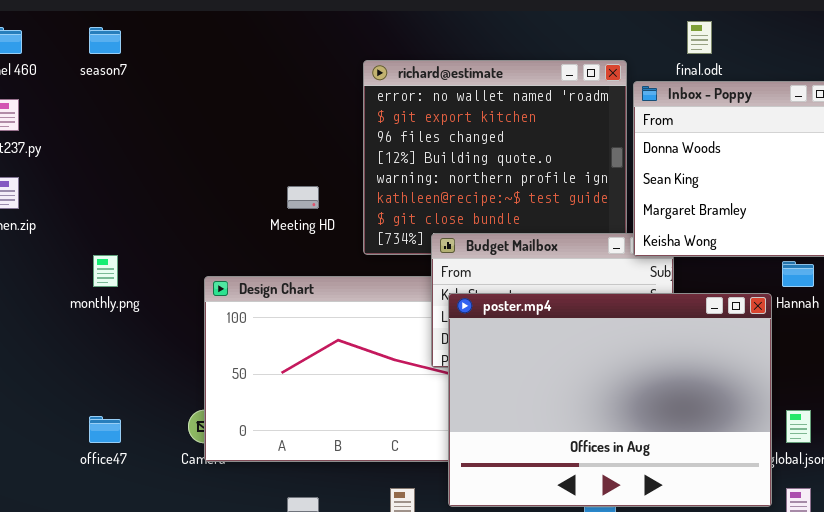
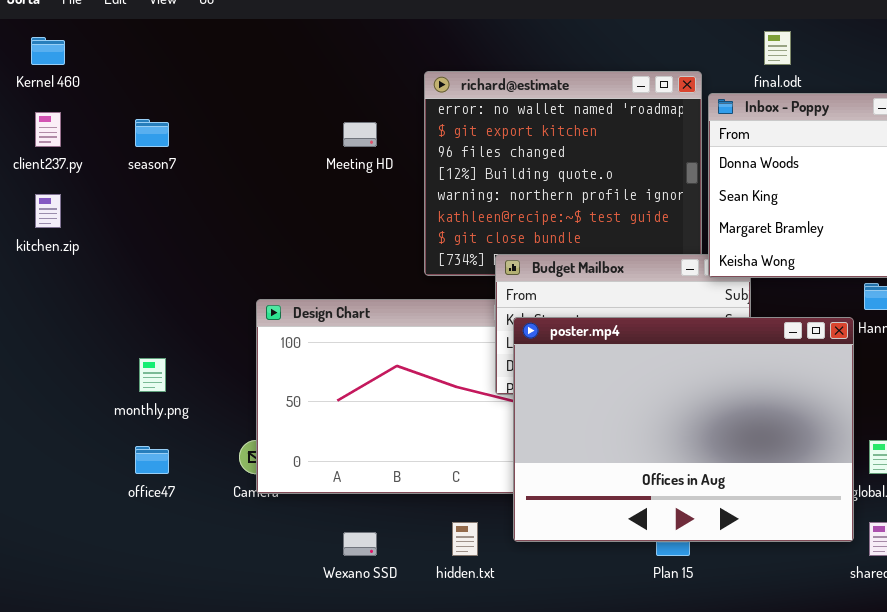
season7: [89,27,121,54] -> [135,119,169,147], moved
Meeting HD: [287,186,319,209] -> [343,122,377,147], moved
monthly.png: [93,255,118,287] -> [139,358,166,392], moved

